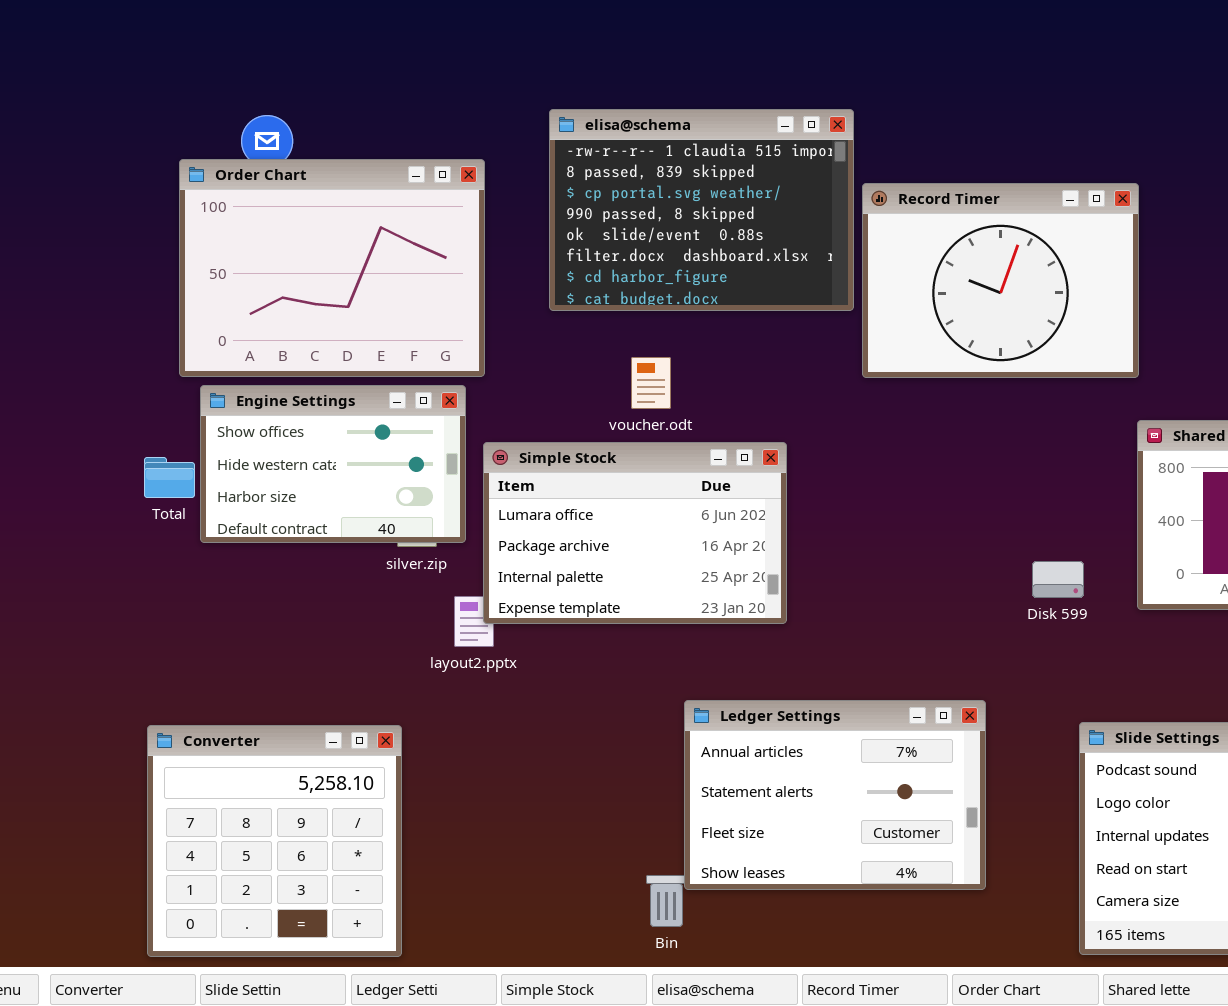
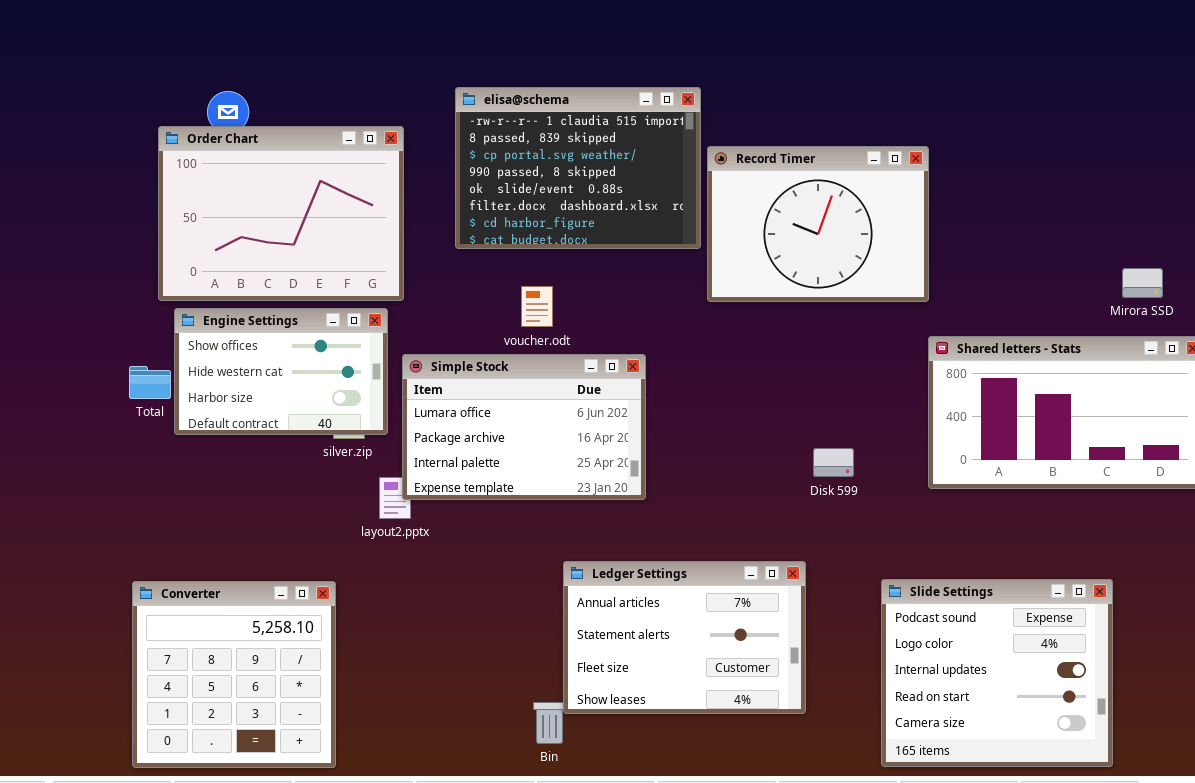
Disk 599: [1032,561,1084,598] -> [813,448,854,477], moved

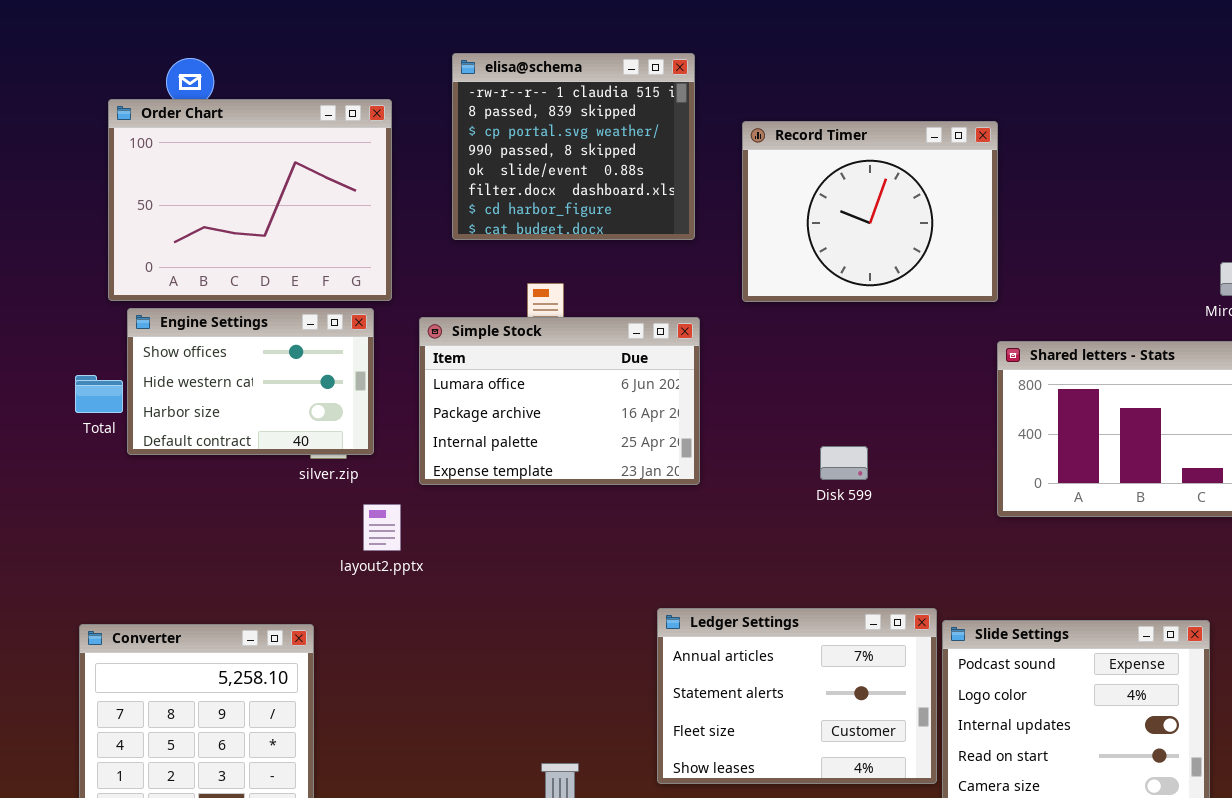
elisa@schema: [455,87,701,249] -> [452,53,695,240], resized
Simple Stock: [402,354,646,500] -> [419,317,700,485], moved
Disk 599: [813,448,854,477] -> [820,446,868,480], moved
Ledger Settings: [563,561,806,714] -> [657,608,937,784], moved

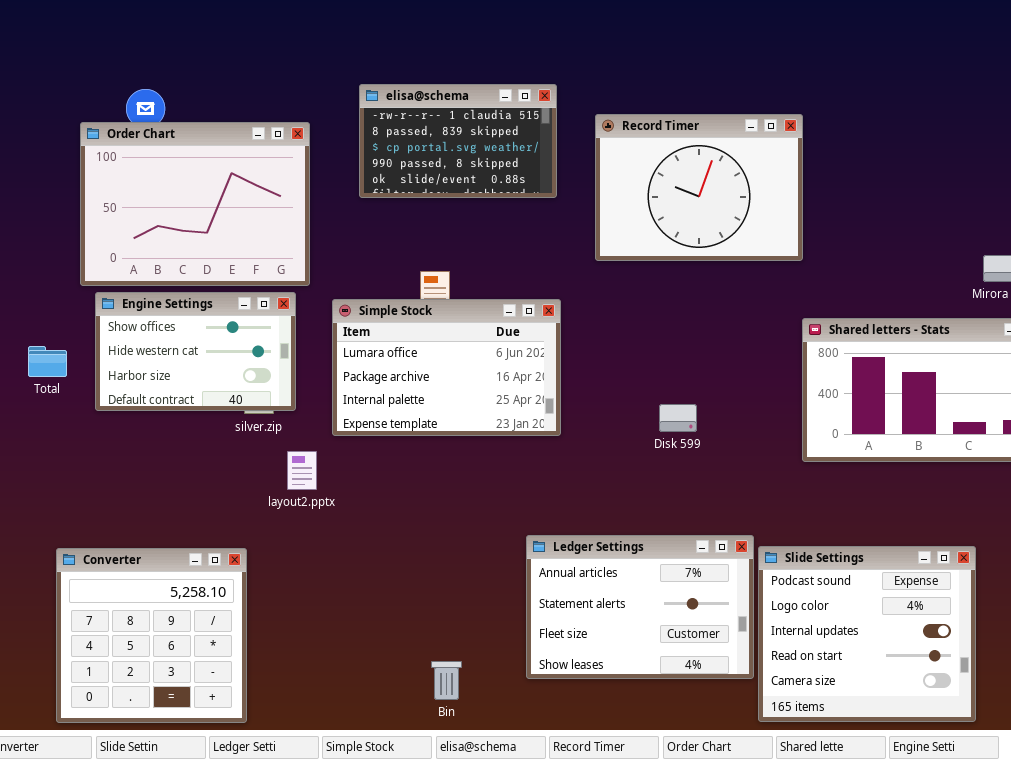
elisa@schema: [452,53,695,240] -> [359,84,557,198], resized
Record Timer: [742,121,998,302] -> [595,114,803,261], moved
Total: [75,375,123,413] -> [28,346,67,377], moved

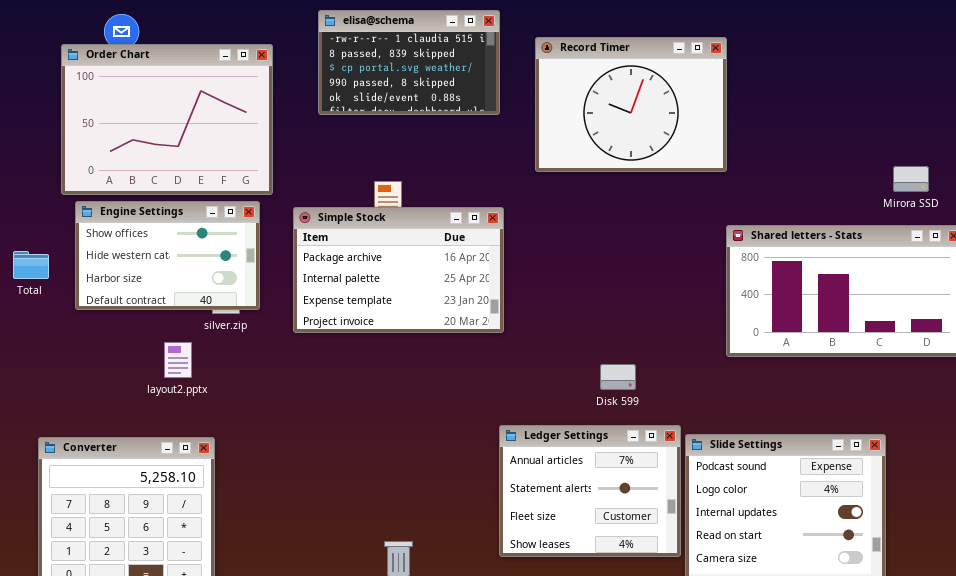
Simple Stock: [332,299,561,436] -> [293,207,504,333], scrolled down 1 row
Disk 599: [659,404,697,432] -> [600,364,636,390], moved
layout2.pptx: [287,451,317,490] -> [164,342,192,378], moved
Ledger Settings: [526,535,754,679] -> [499,425,681,557], resized

